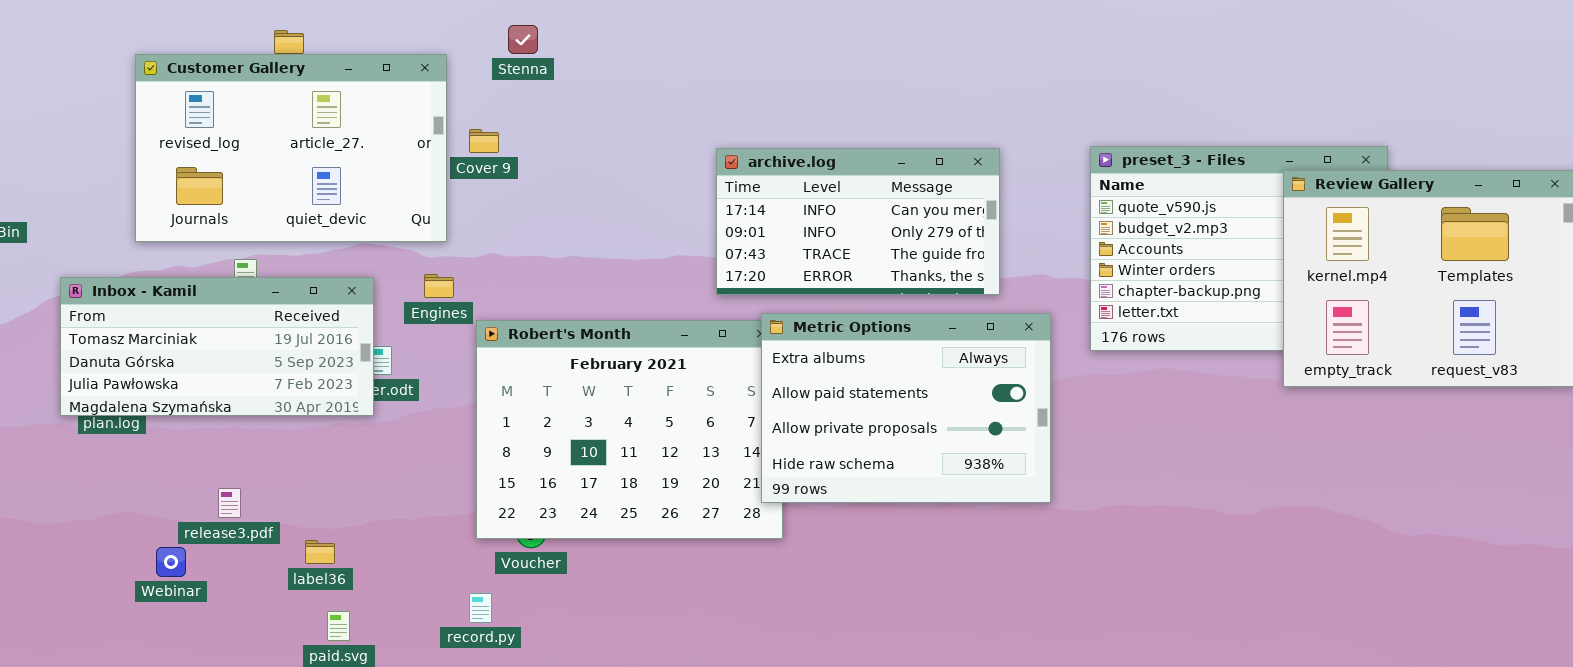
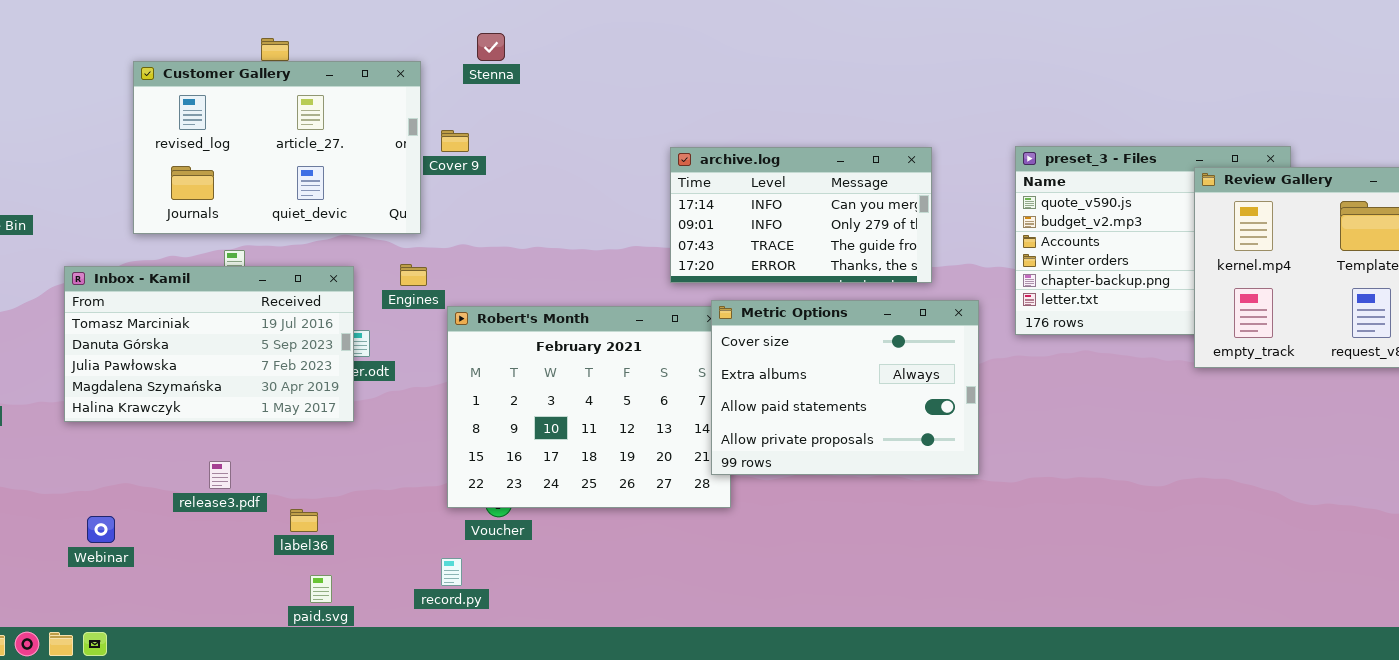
Inbox - Kamil: [60,277,374,416] -> [64,266,354,422], resized
Metric Options: [761,313,1051,503] -> [711,300,979,475], scrolled up 1 row
Webinar: [156,547,186,577] -> [87,516,115,543], moved

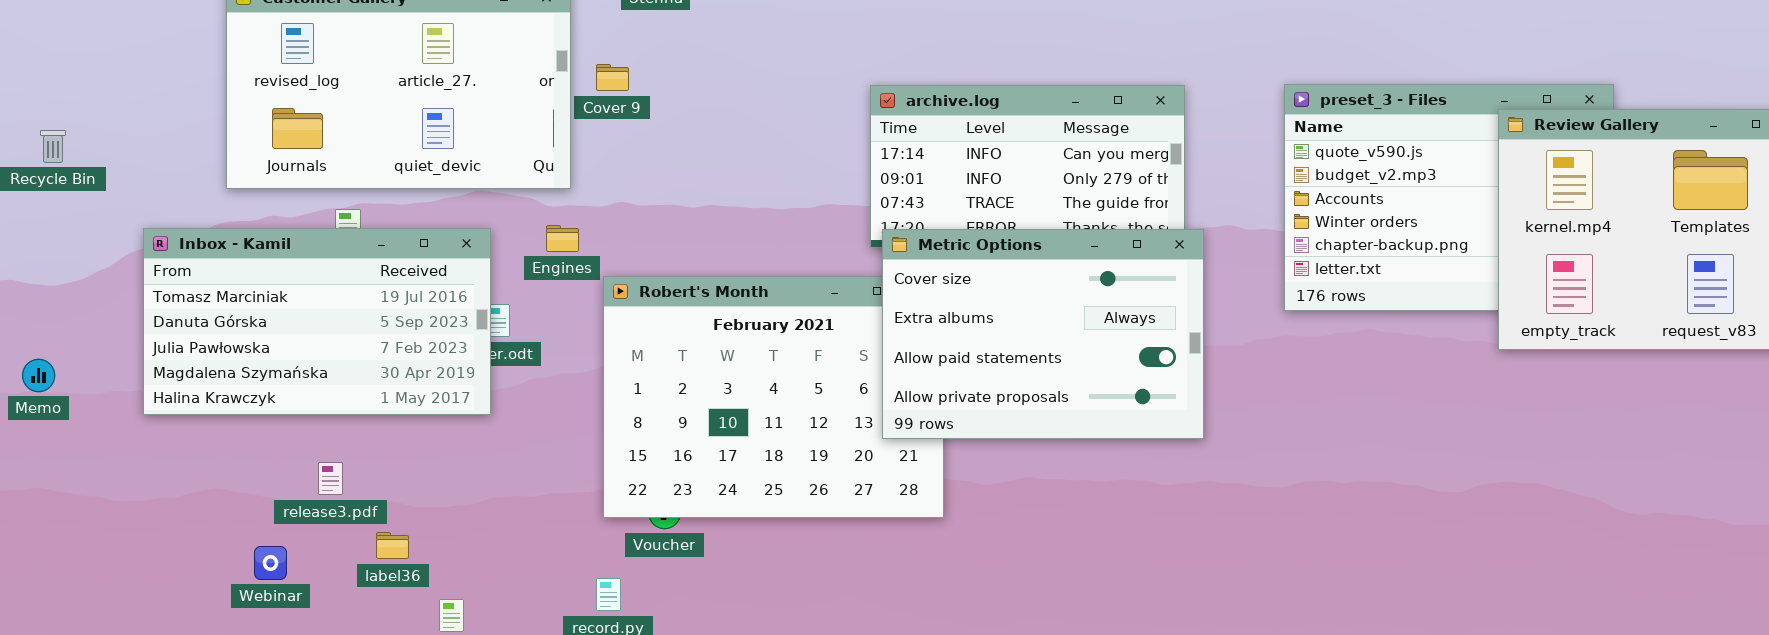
Metric Options: [711,300,979,475] -> [882,229,1204,439], moved
label36: [290,509,318,532] -> [376,532,409,559], moved
Webinar: [87,516,115,543] -> [254,546,287,580], moved

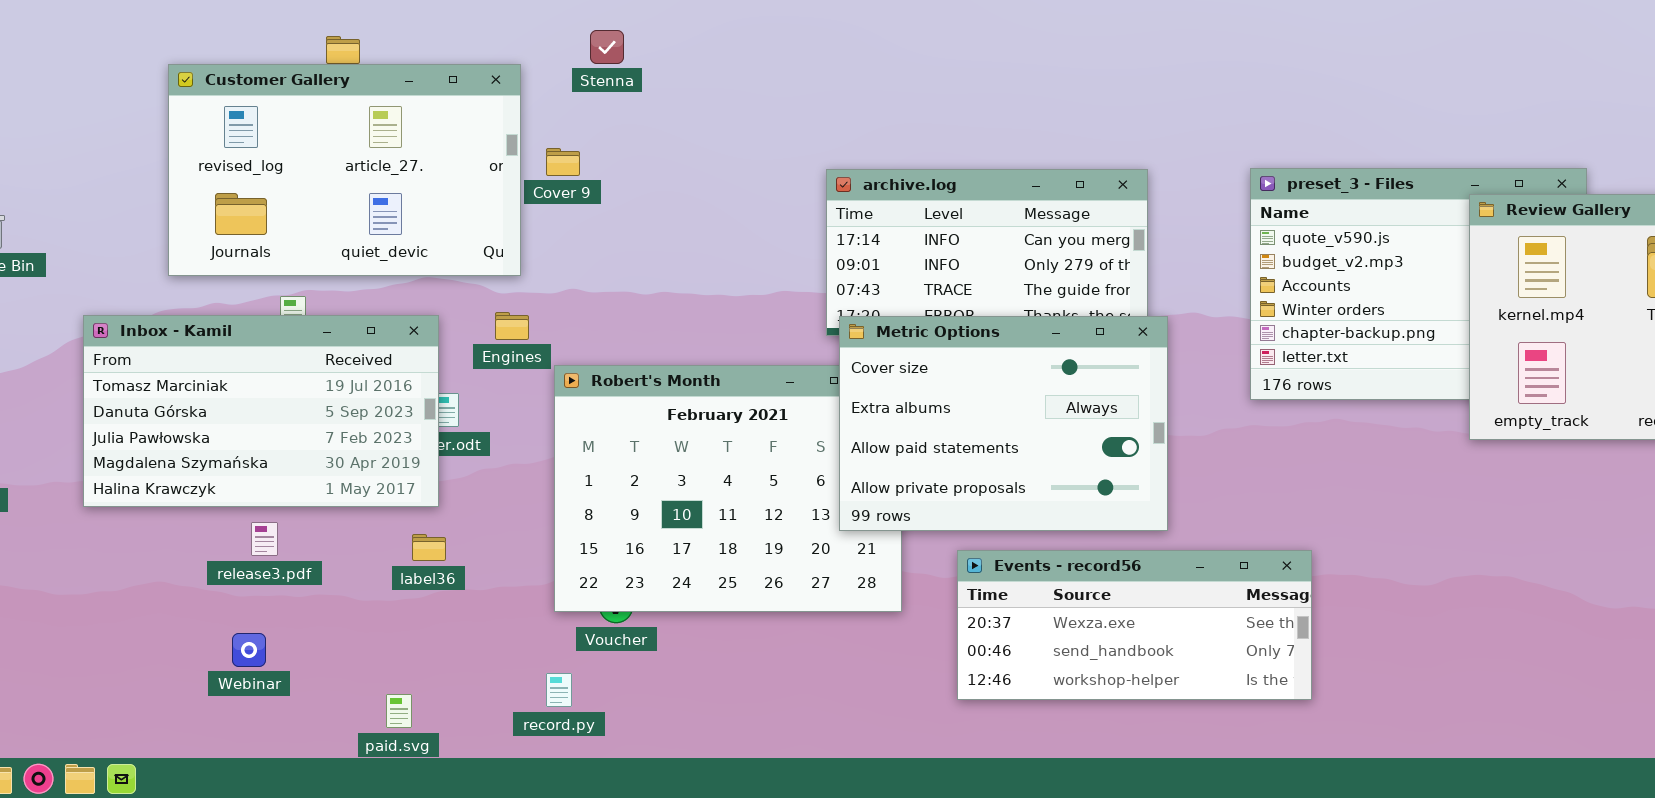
Events - record56: none -> [957,550,1312,700], opened
release3.pdf: [318,462,343,495] -> [251,522,278,556], moved
label36: [376,532,409,559] -> [412,534,446,561], moved
Webinar: [254,546,287,580] -> [232,633,266,667], moved

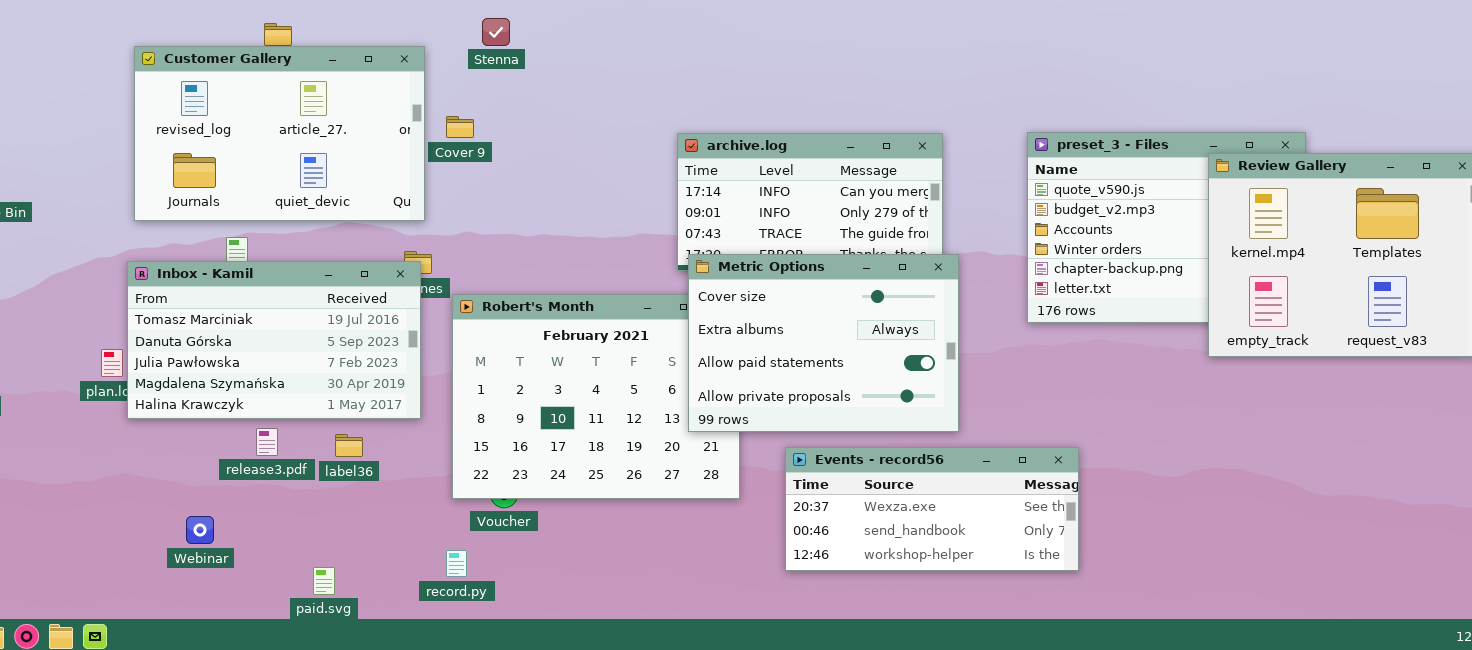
Inbox - Kamil: [83,315,439,507] -> [127,261,421,419], moved
release3.pdf: [251,522,278,556] -> [256,428,278,456], moved

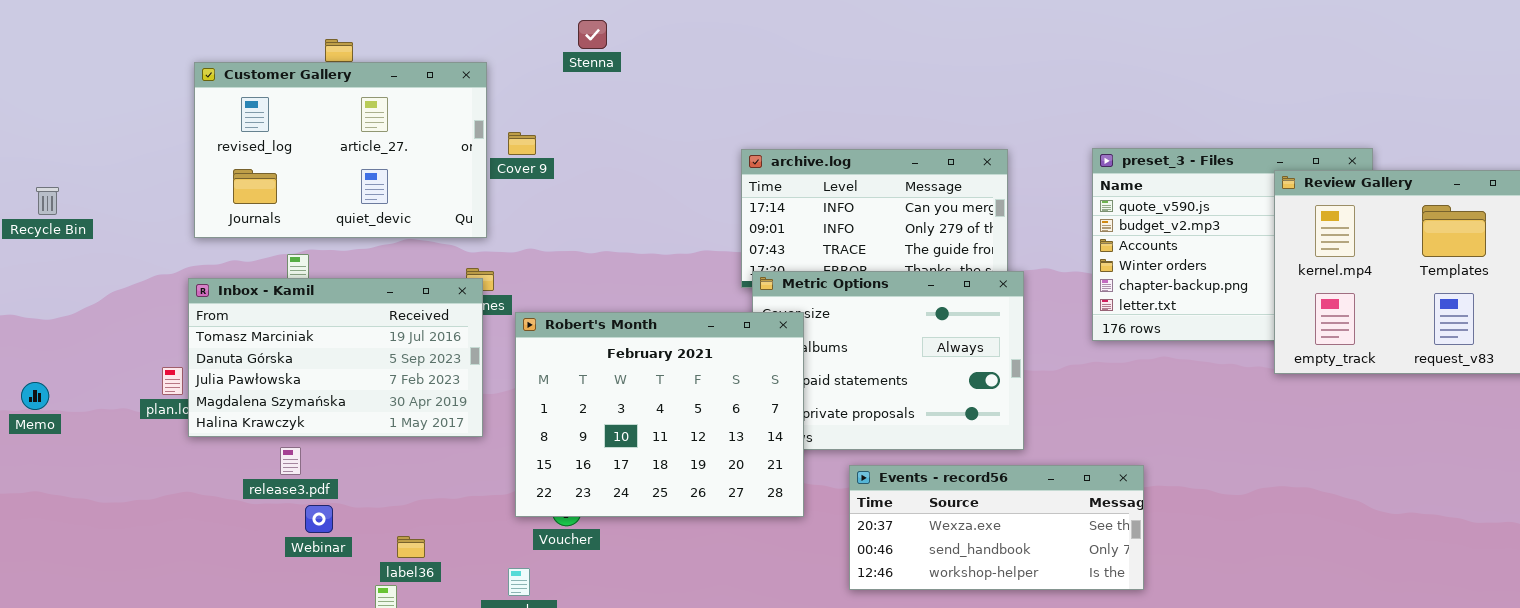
Stenna: [482,18,510,46] -> [578,20,607,49], moved
Robert's Month: [452,294,740,499] -> [515,312,804,517], raised
release3.pdf: [256,428,278,456] -> [280,447,301,475], moved
label36: [335,434,363,457] -> [397,536,425,558], moved
Webinar: [186,516,214,544] -> [305,505,333,533], moved

